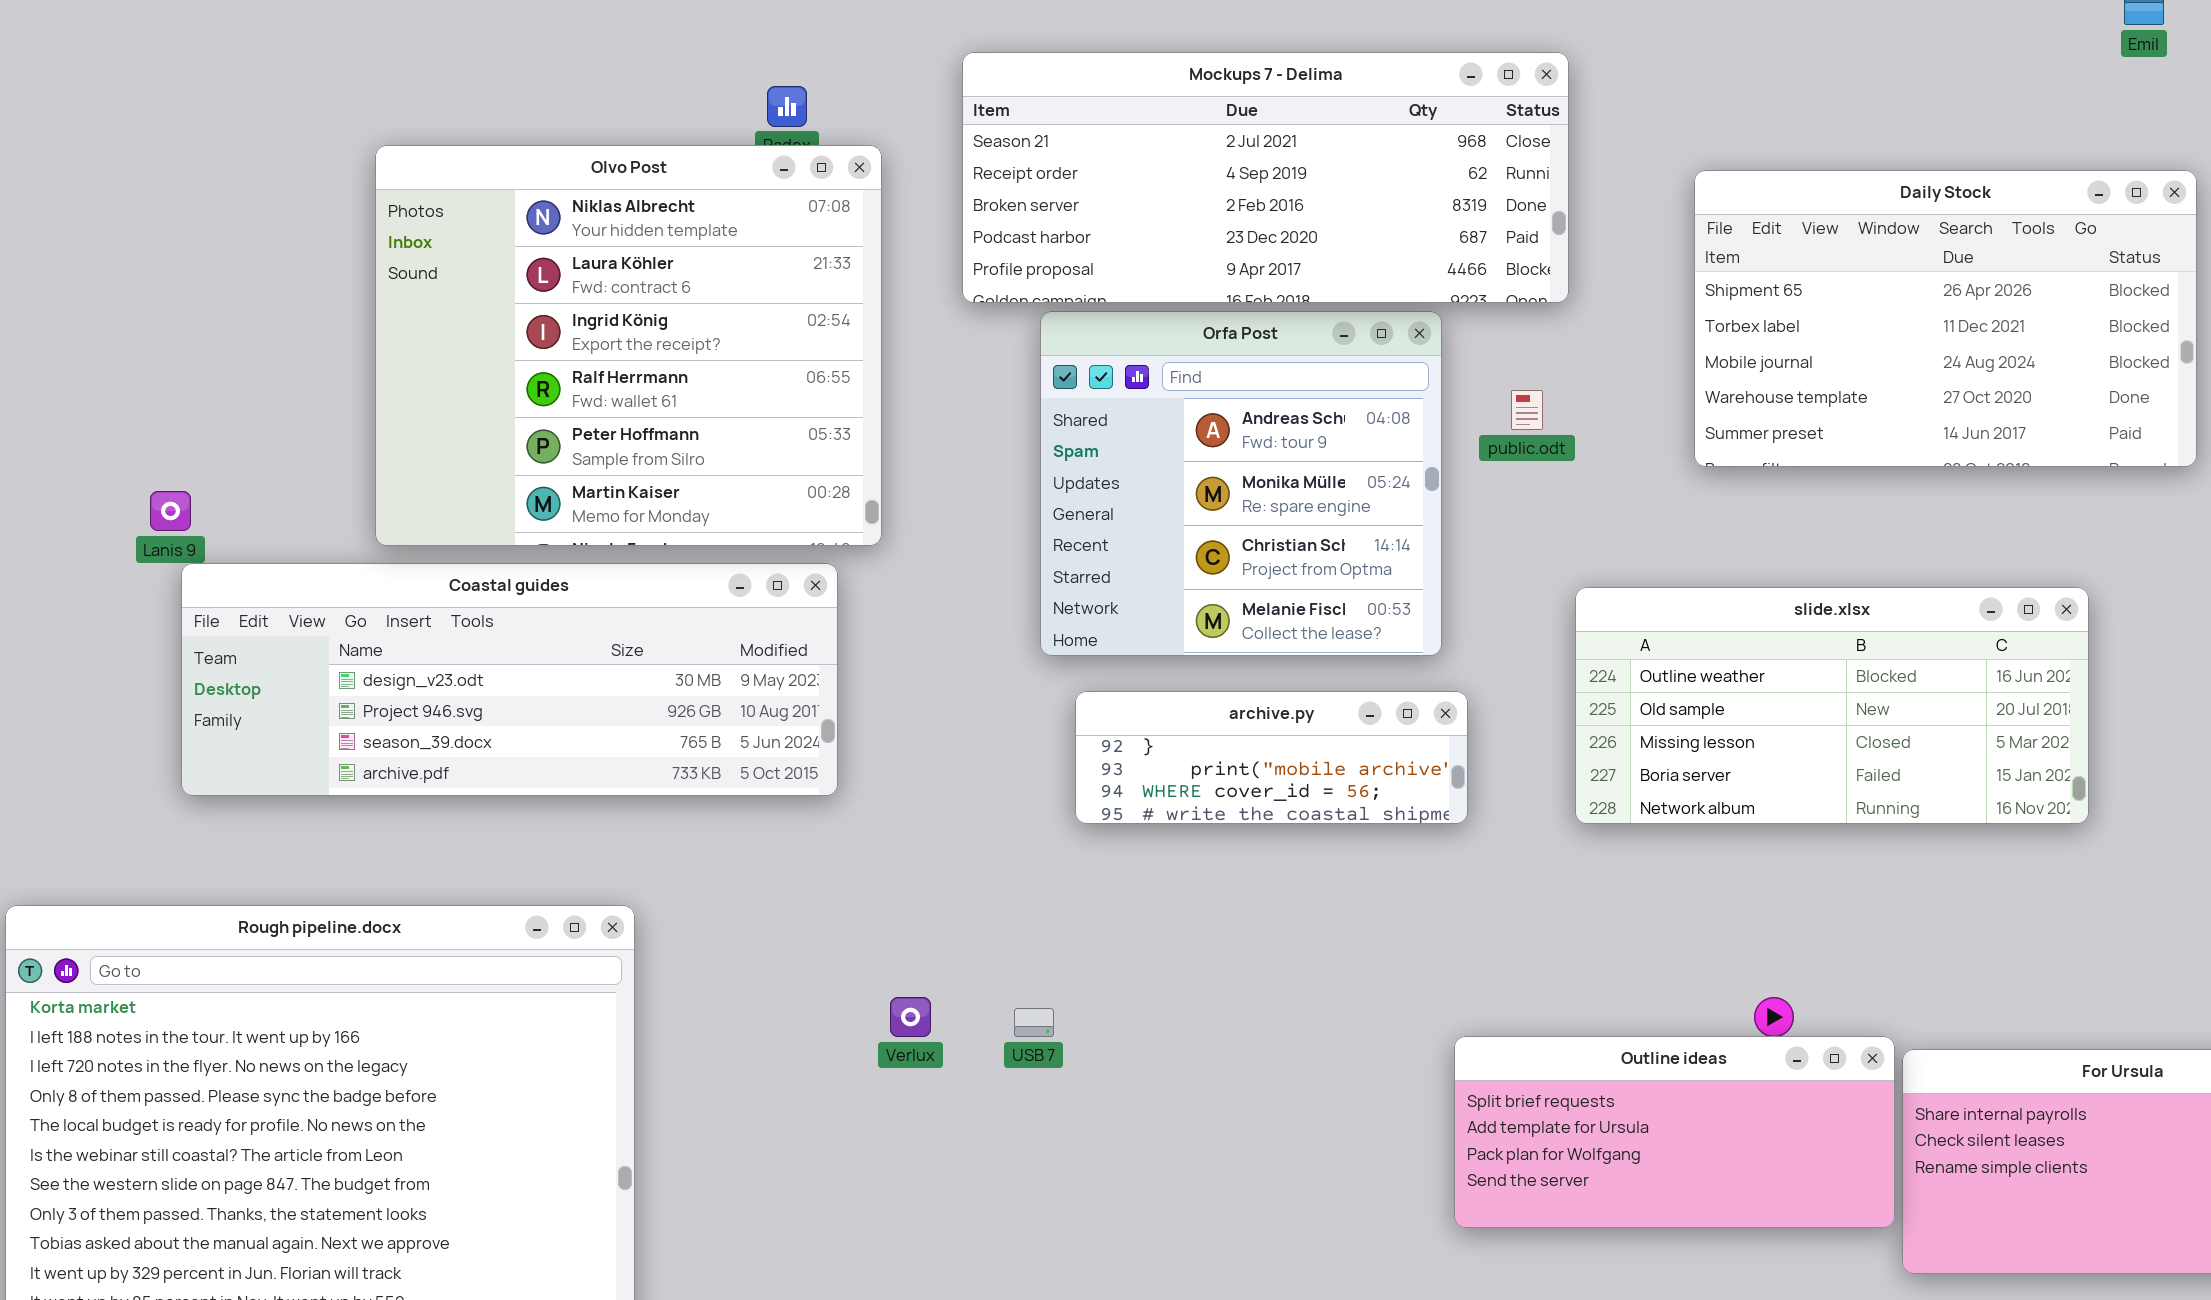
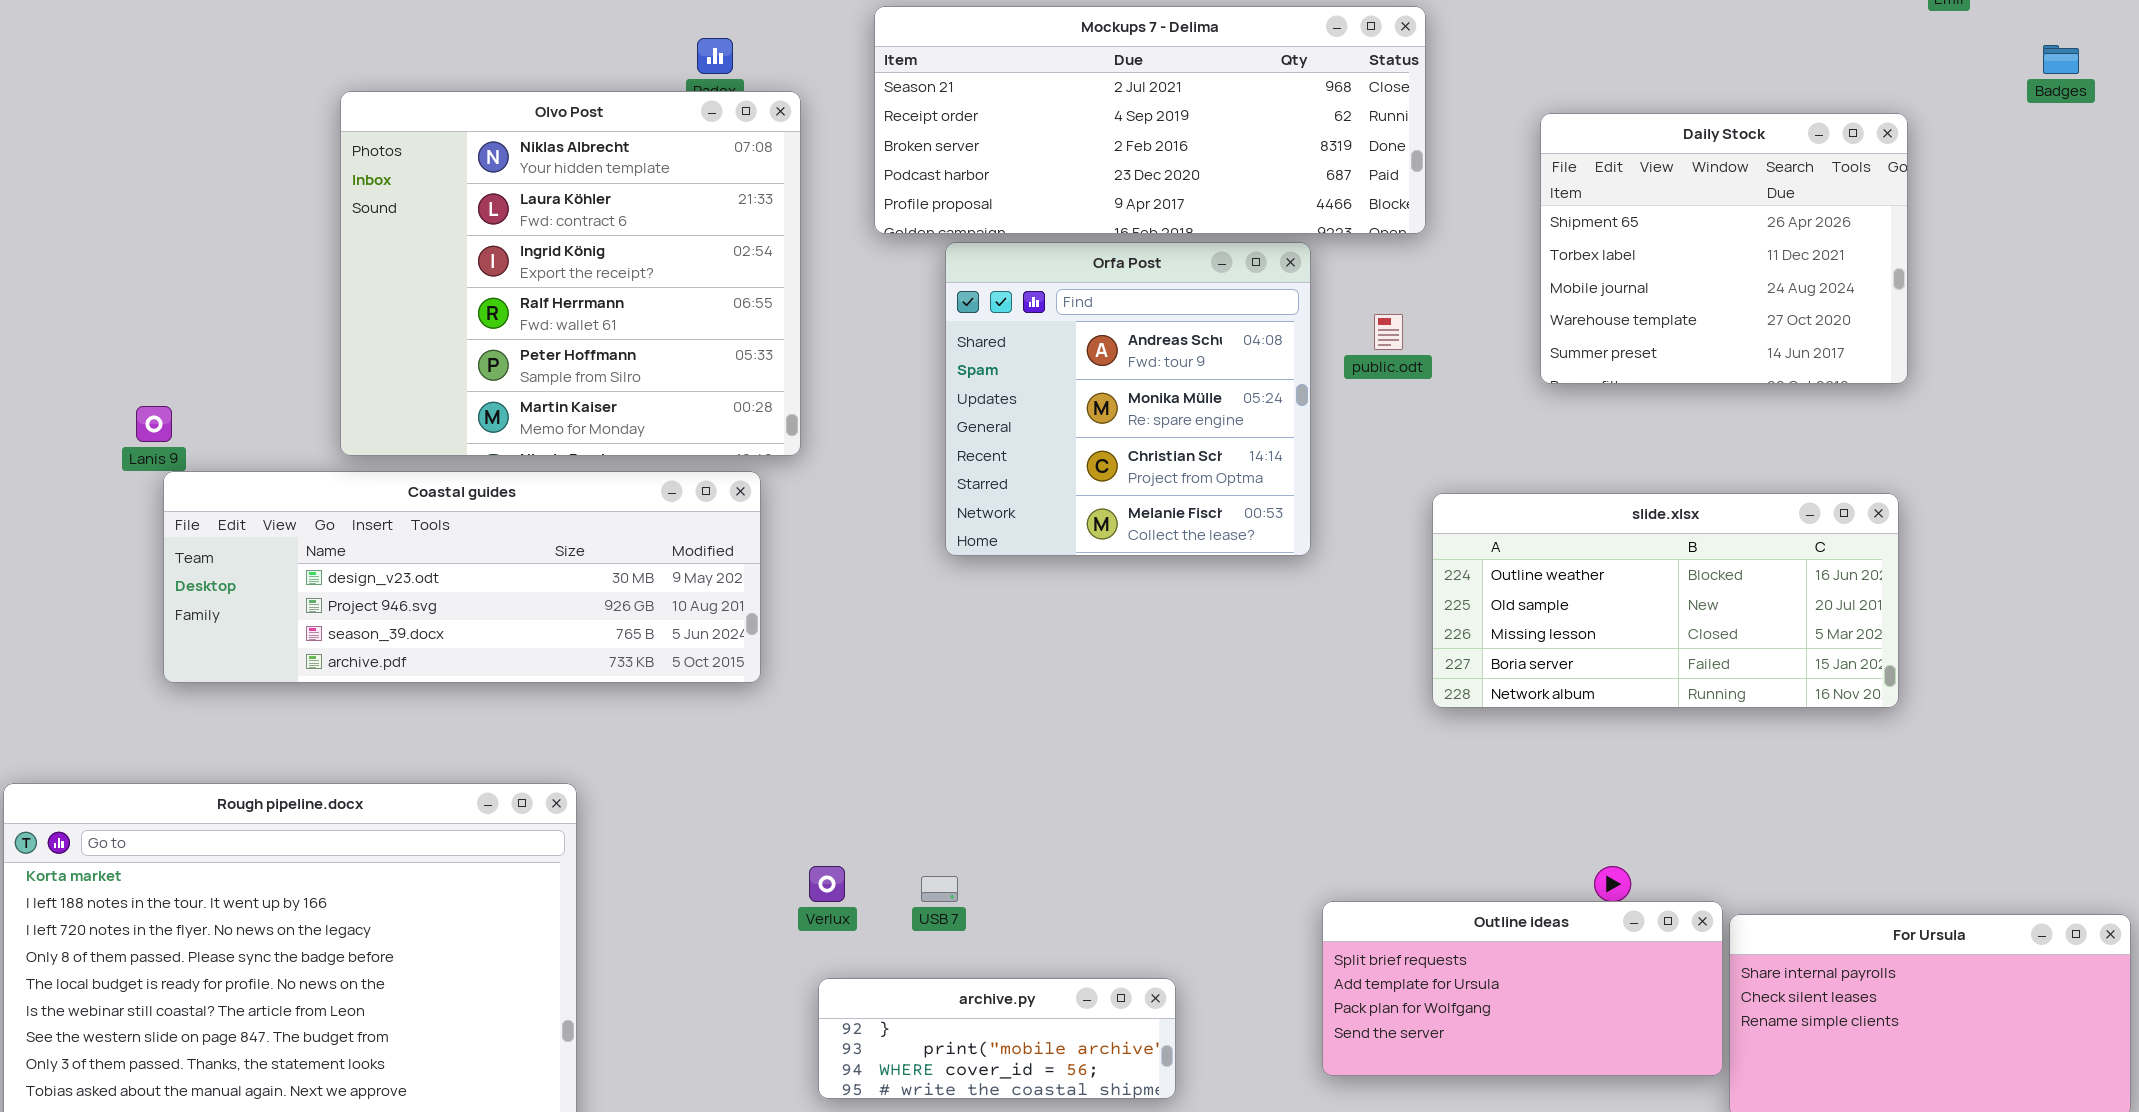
Daily Stock: [1694,170,2197,467] -> [1540,113,1908,384], resized
archive.py: [1075,691,1468,824] -> [818,978,1176,1099], moved

